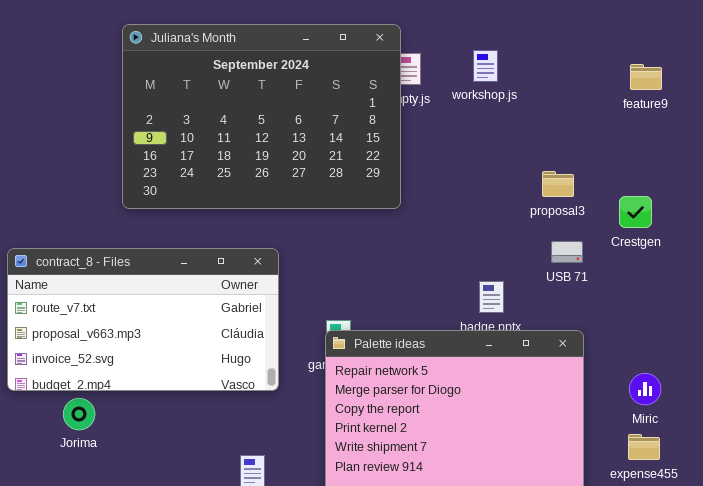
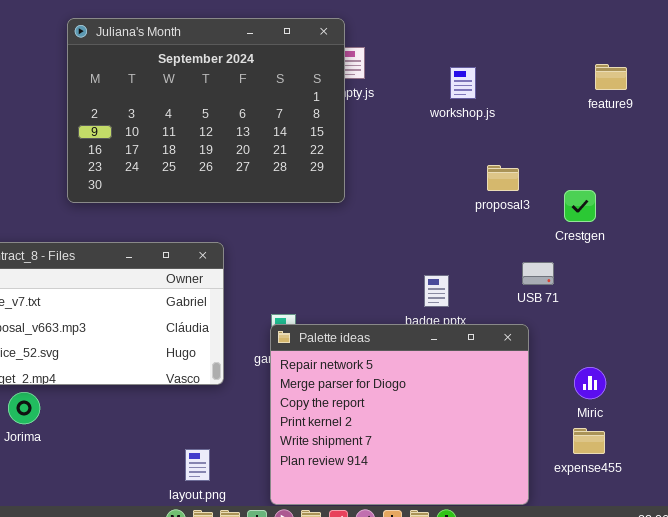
workshop.js: [473,50,498,82] -> [450,67,476,99], moved
feature9: [630,64,662,90] -> [595,64,627,90], moved
USB 71: [551,241,583,263] -> [522,262,554,285], moved

